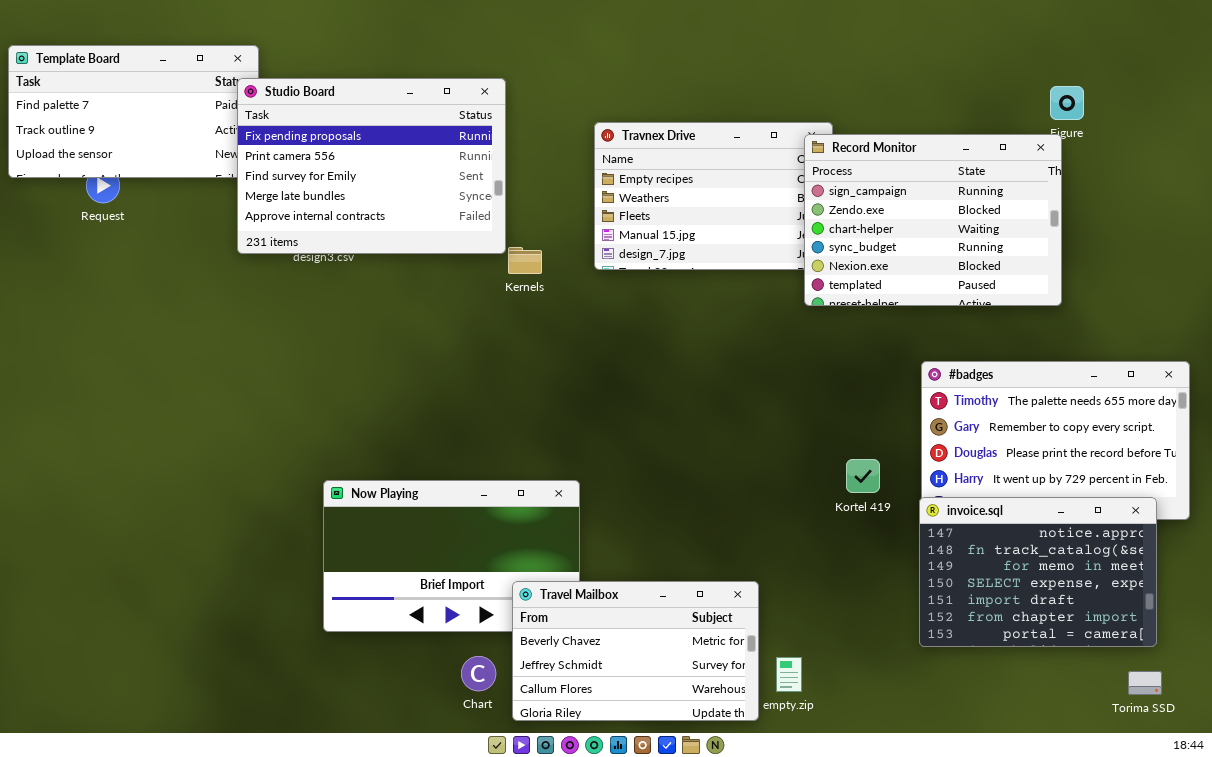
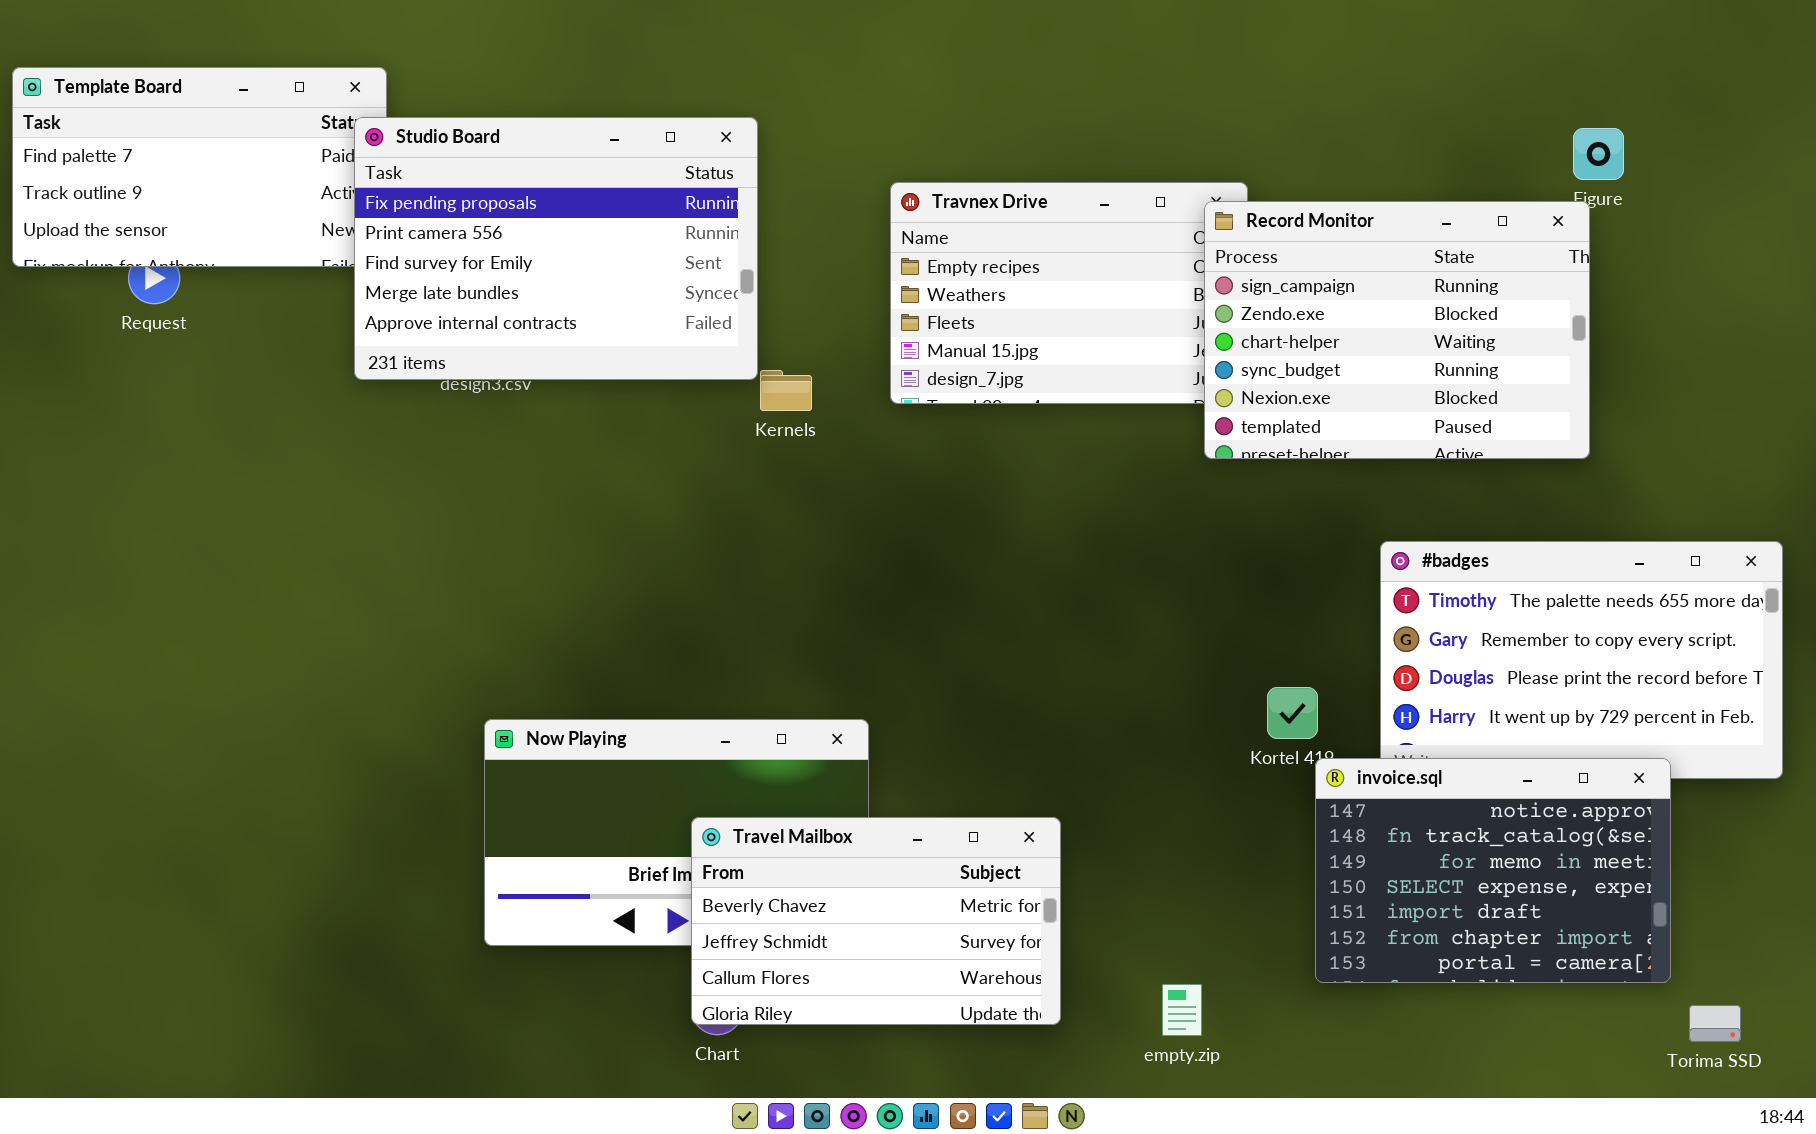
invoice.sql: [919,497,1157,647] -> [1315,758,1671,983], moved
Travel Mailbox: [512,581,759,721] -> [691,817,1061,1025], moved

